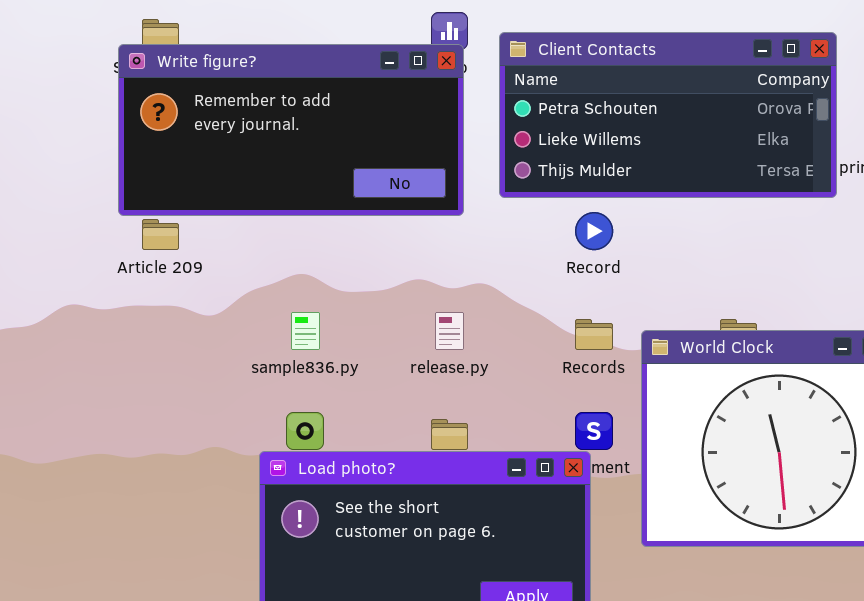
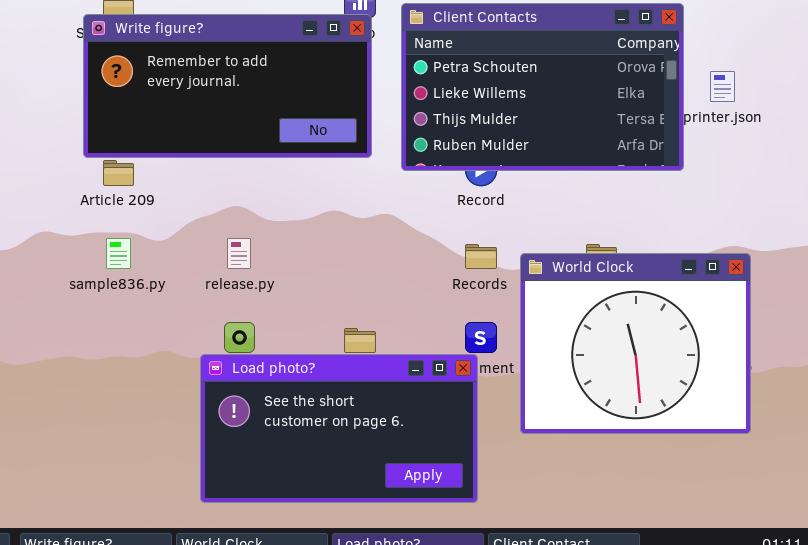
Client Contacts: [499,32,837,198] -> [401,3,684,171], resized
sample836.py: [291,312,320,350] -> [106,238,131,269], moved
release.py: [435,312,464,350] -> [227,238,251,269], moved

